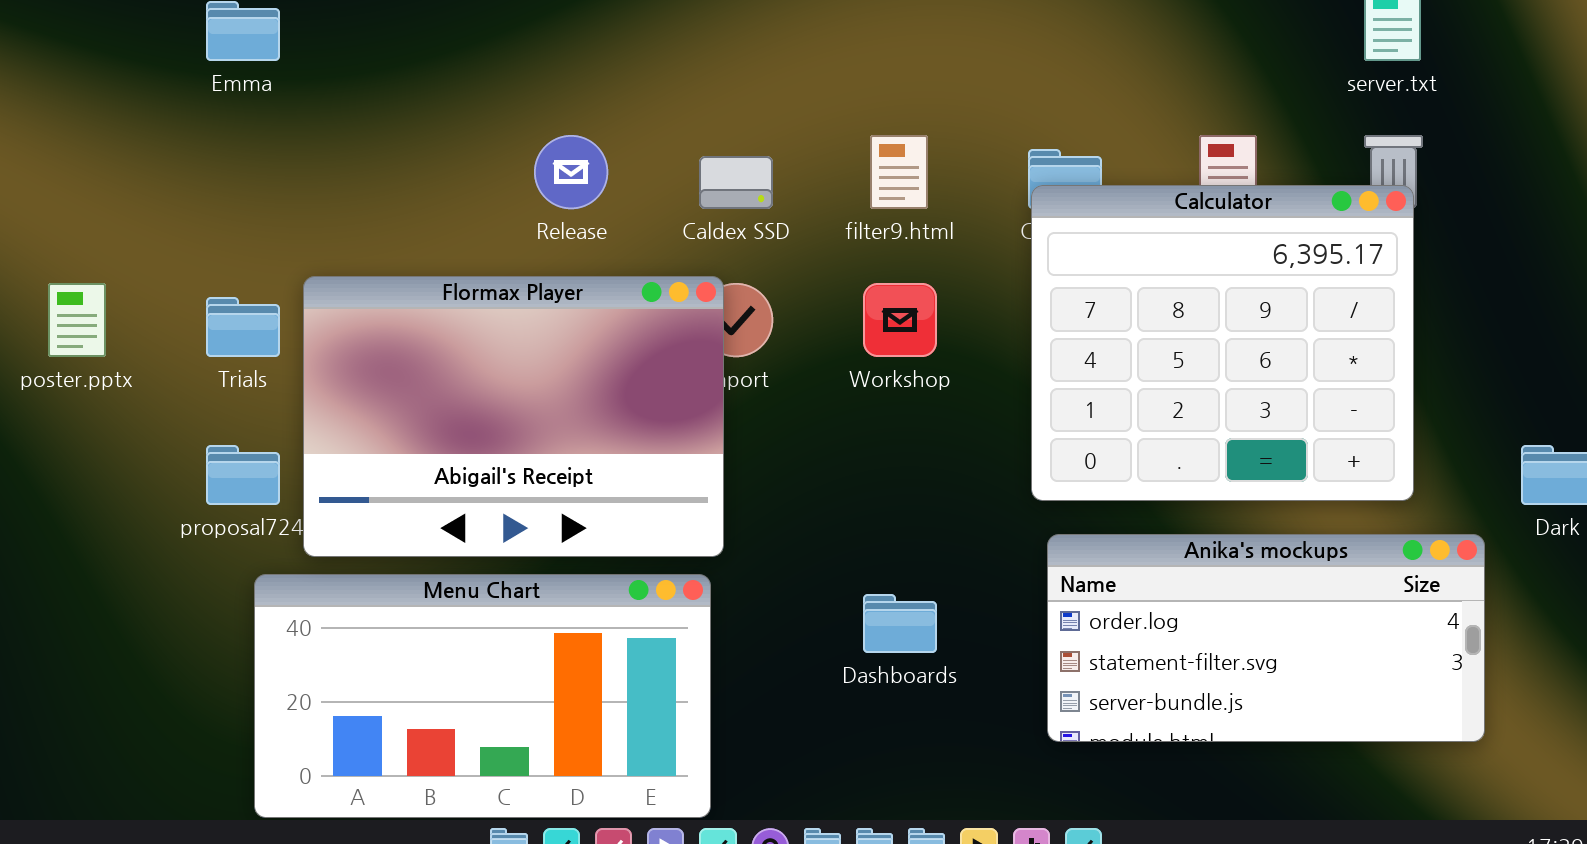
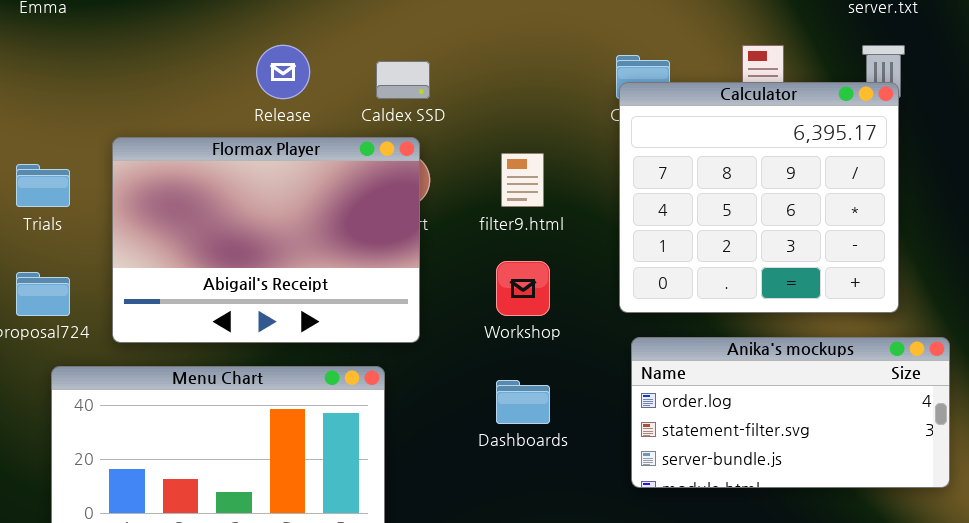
filter9.html: [870,135,928,209] -> [501,153,544,207], moved
Flormax Player: [303,276,724,557] -> [112,137,420,343], moved
Workshop: [863,283,937,357] -> [496,261,550,316], moved

